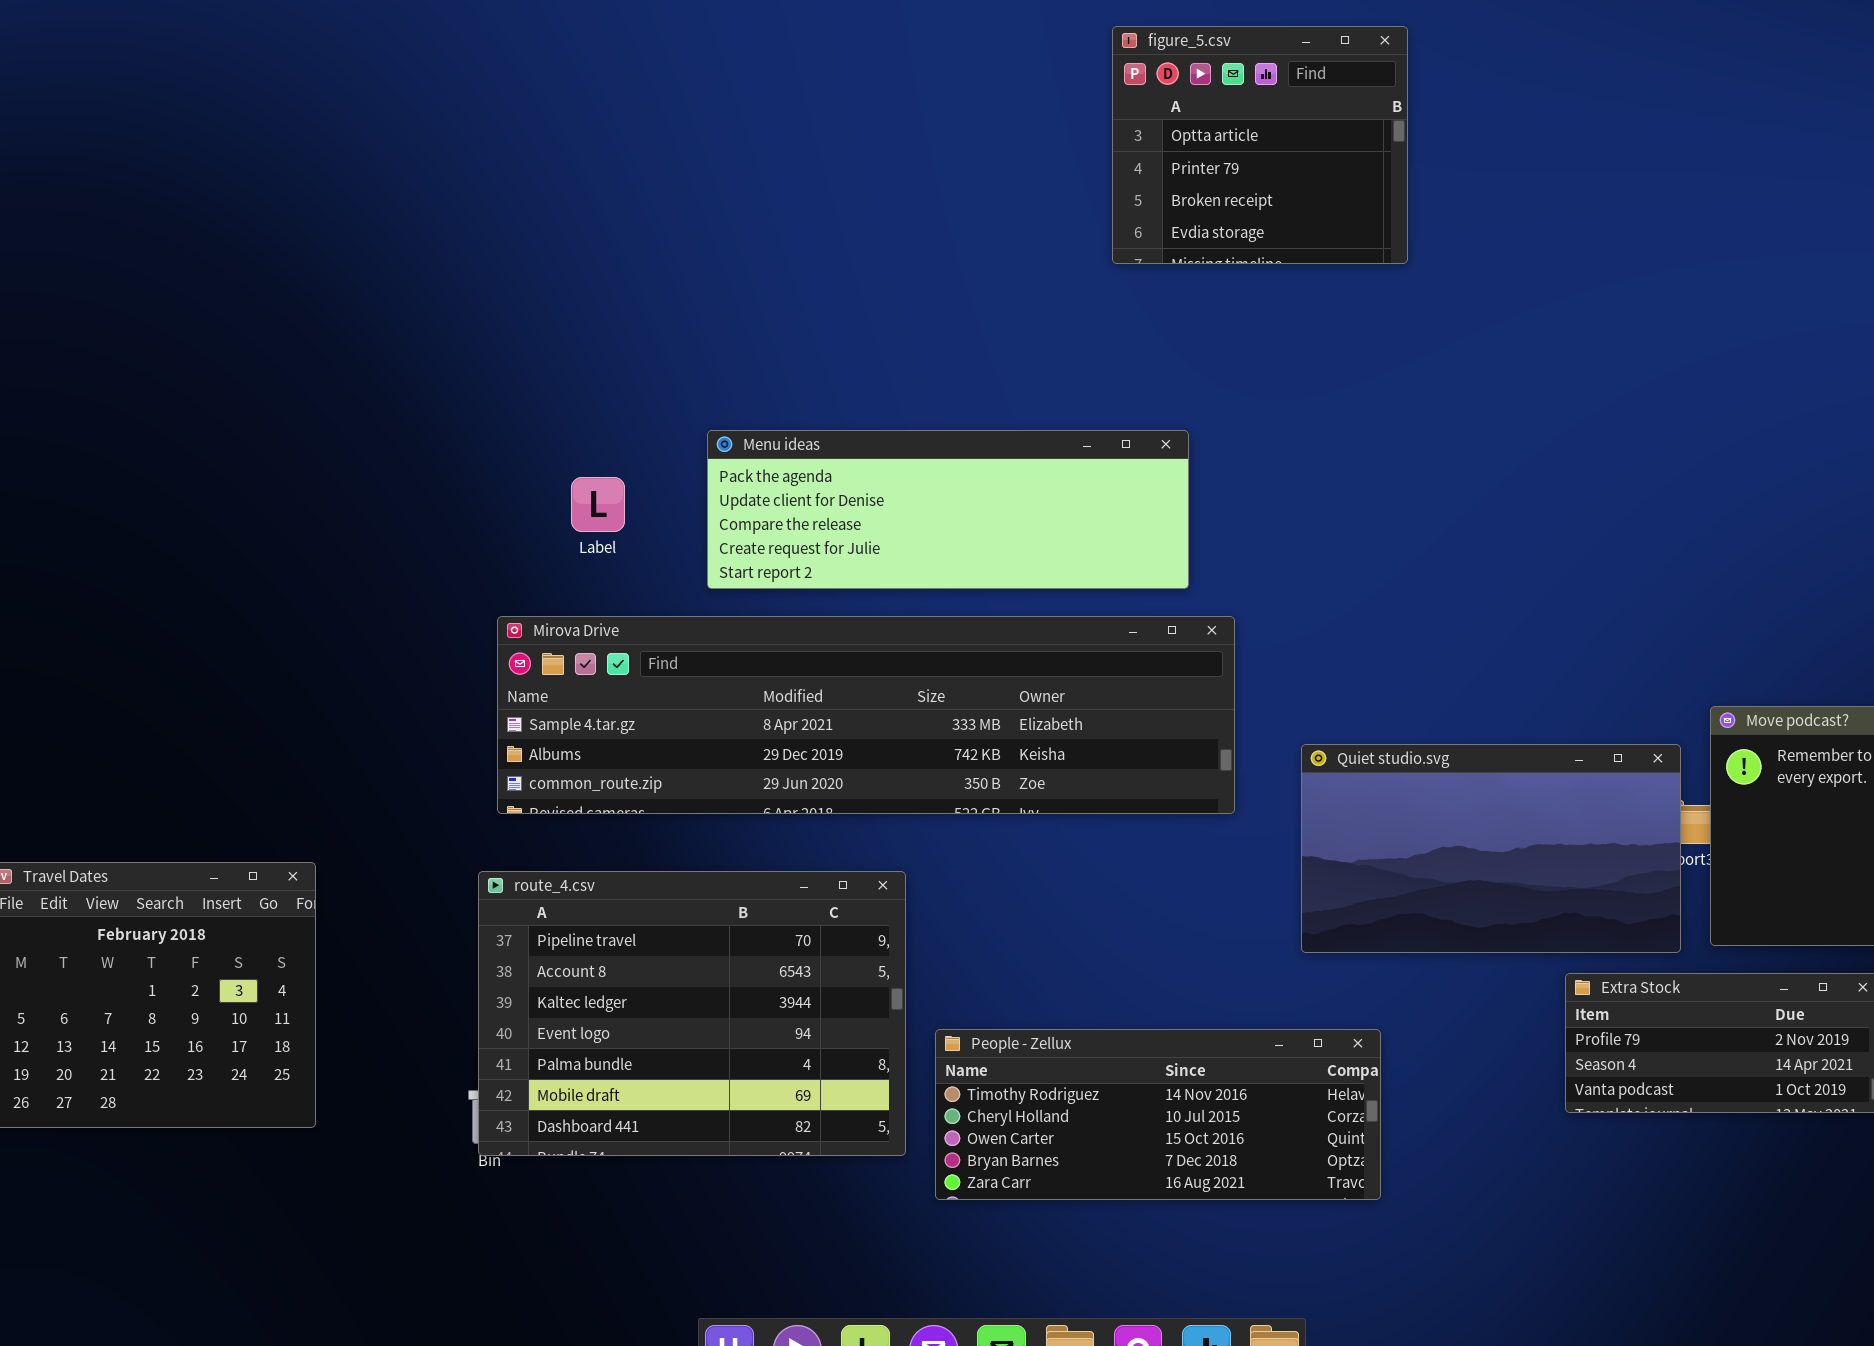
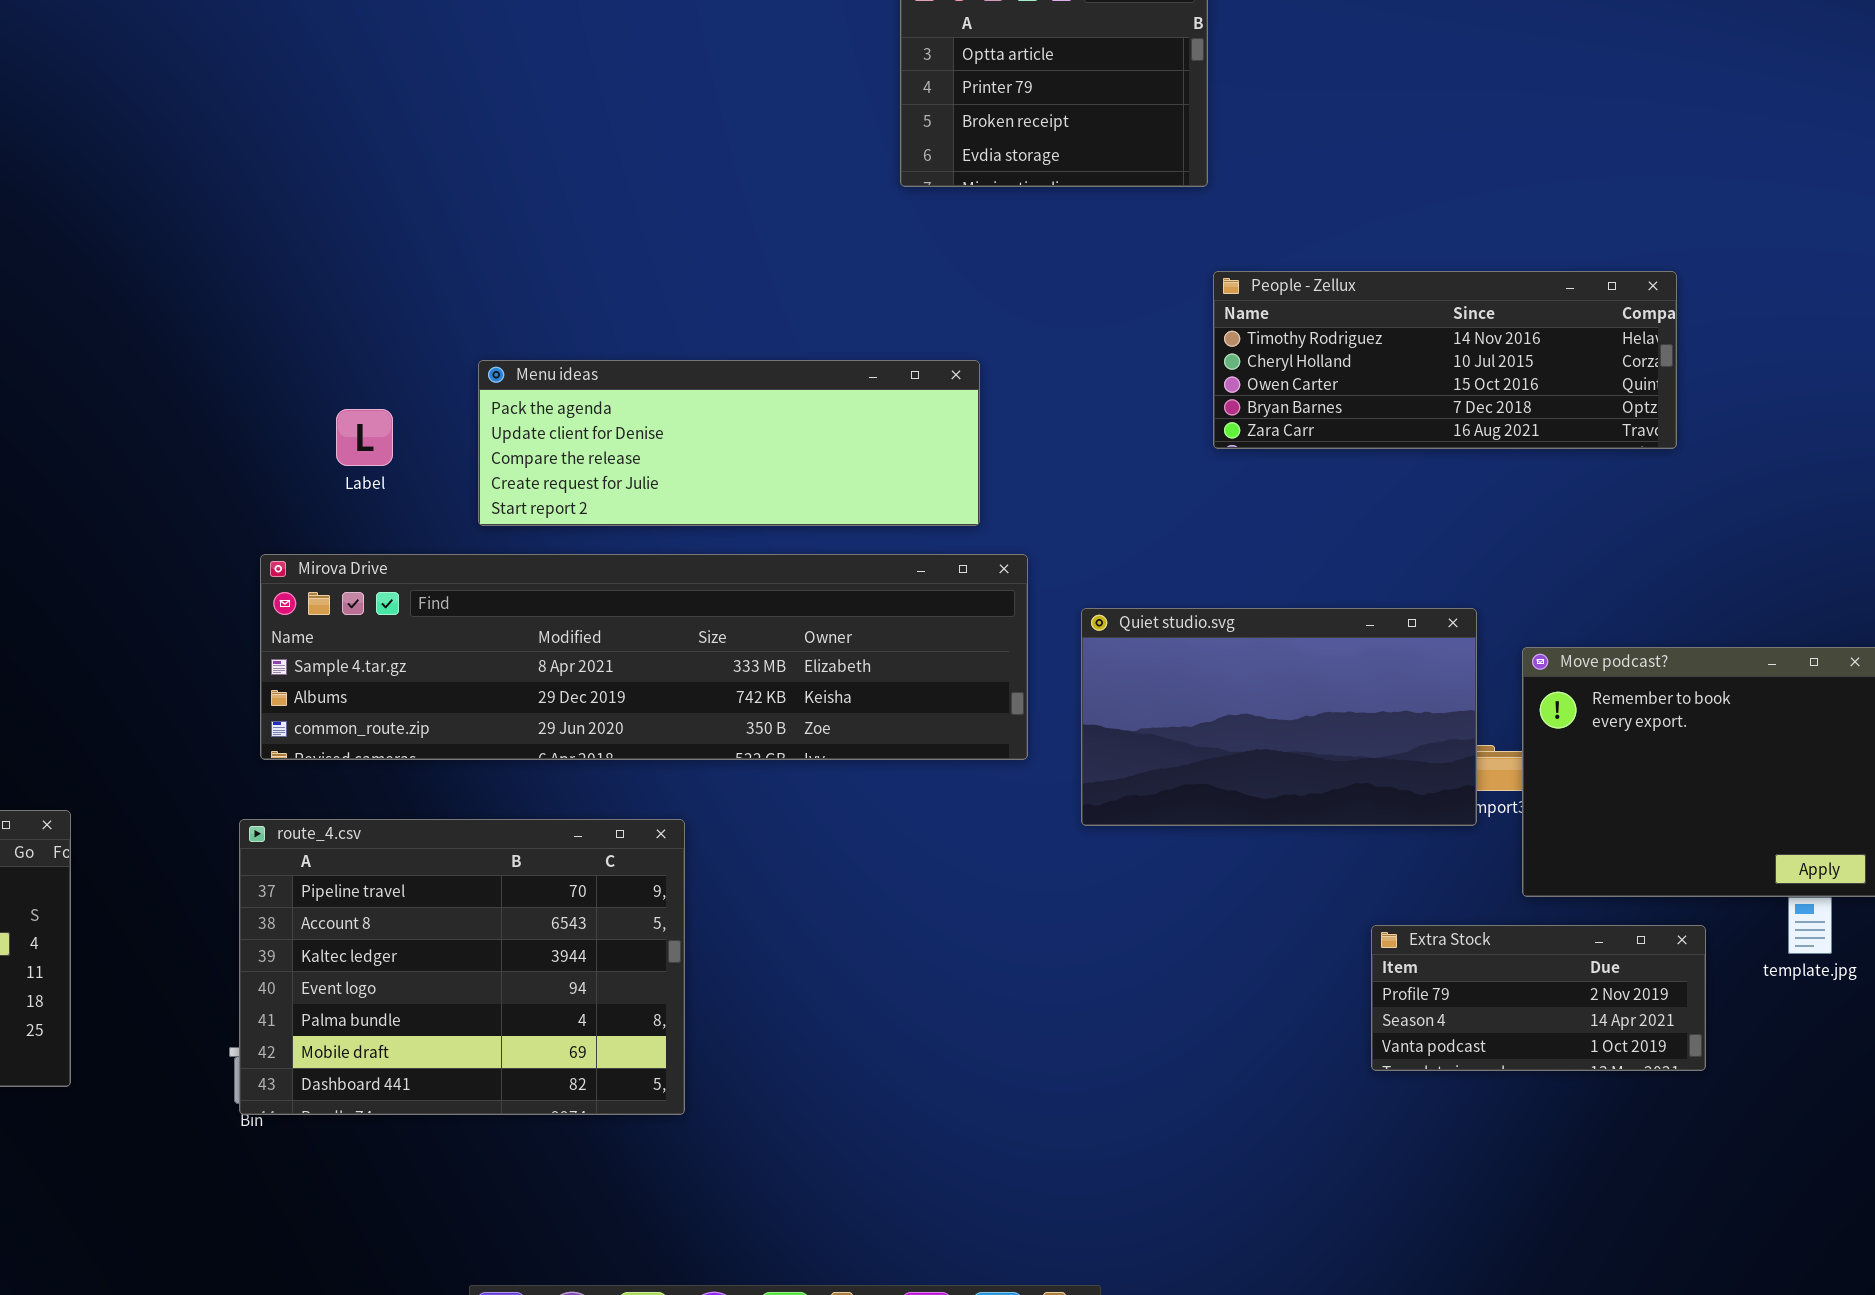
Quiet studio.svg: [1301,744,1681,953] -> [1081,608,1477,826], moved
People - Zellux: [935,1029,1381,1200] -> [1213,271,1677,449], moved

